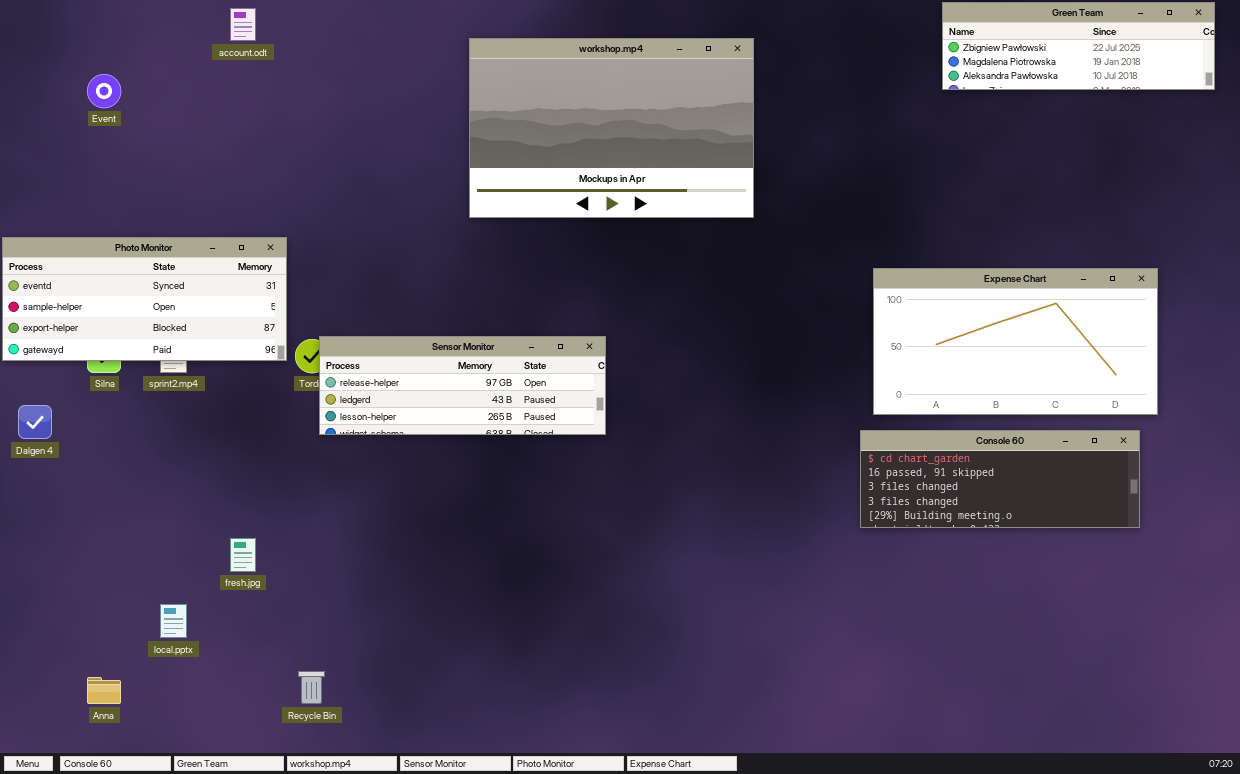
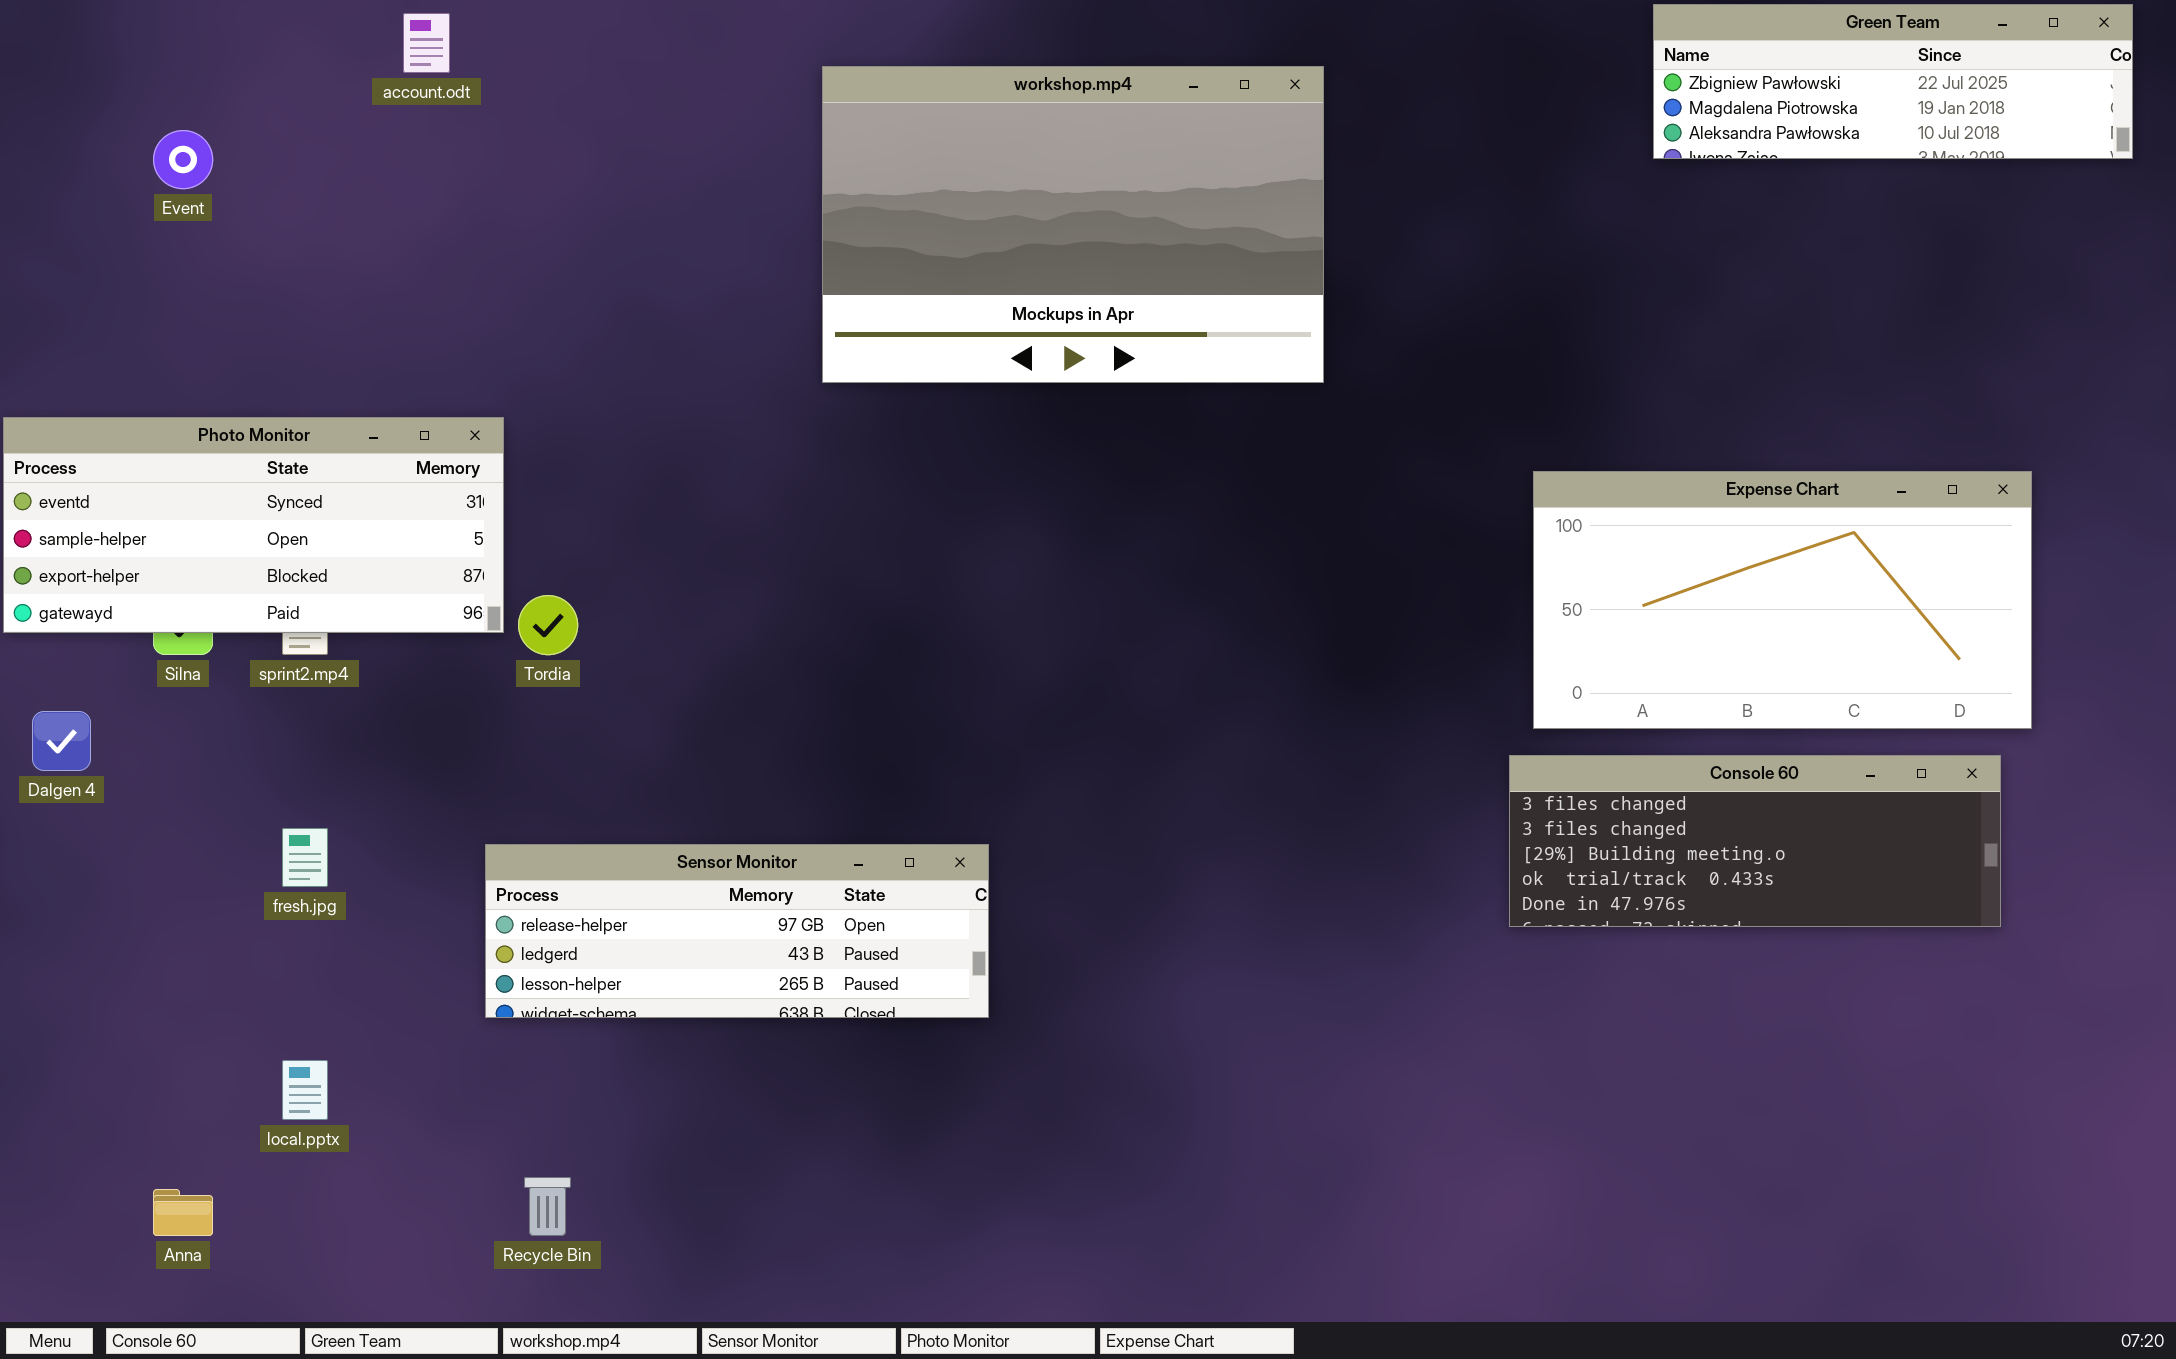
Sensor Monitor: [319,336,606,435] -> [485,844,989,1018], moved
Console 60: [860,430,1140,528] -> [1509,755,2001,927], scrolled down 2 rows
fresh.jpg: [230,538,256,572] -> [282,828,328,887], moved

